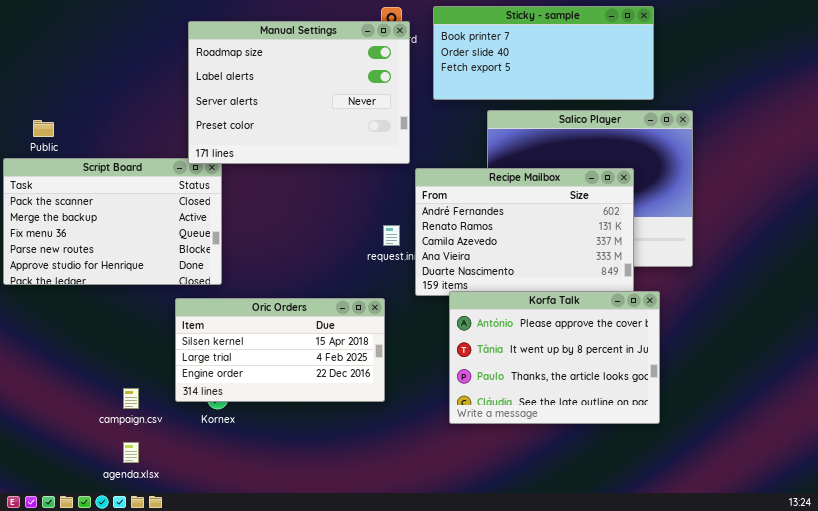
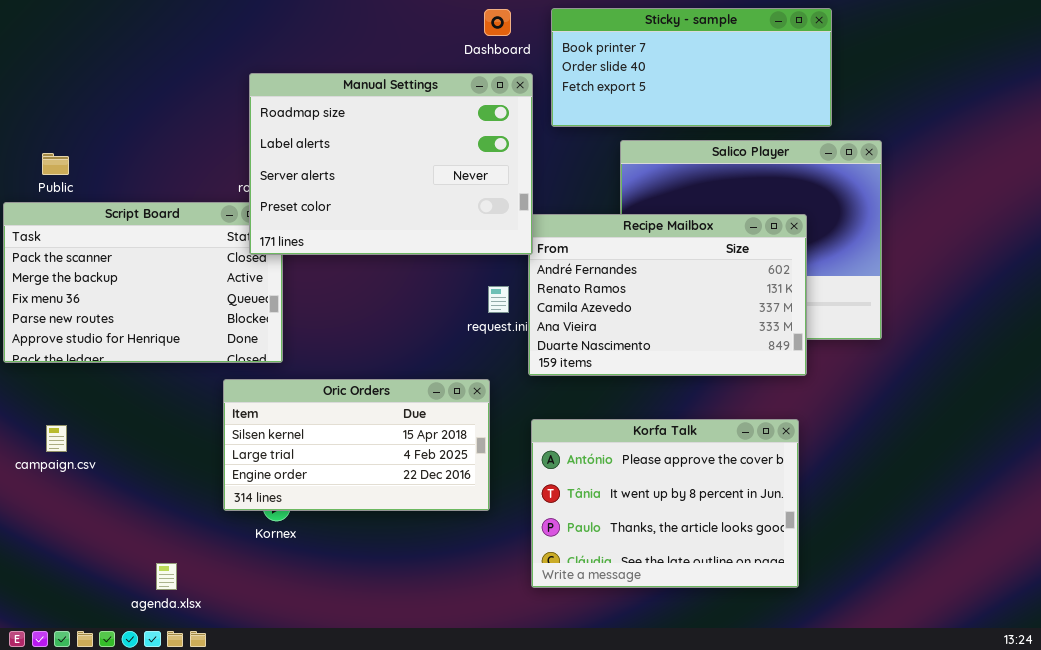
Manual Settings: [188,21,410,164] -> [249,73,533,255], moved
Korfa Talk: [449,291,660,424] -> [531,419,799,588], moved
campaign.csv: [123,388,139,409] -> [46,425,67,452], moved

